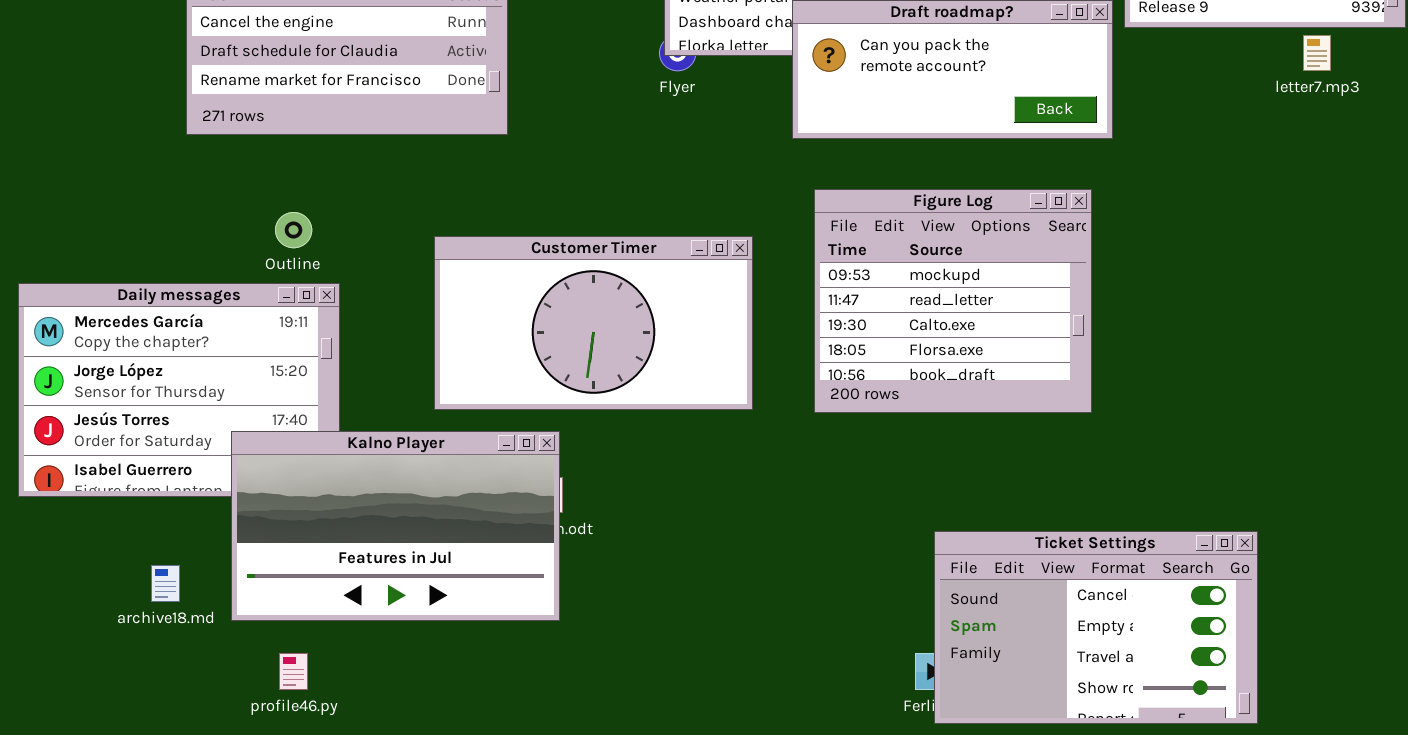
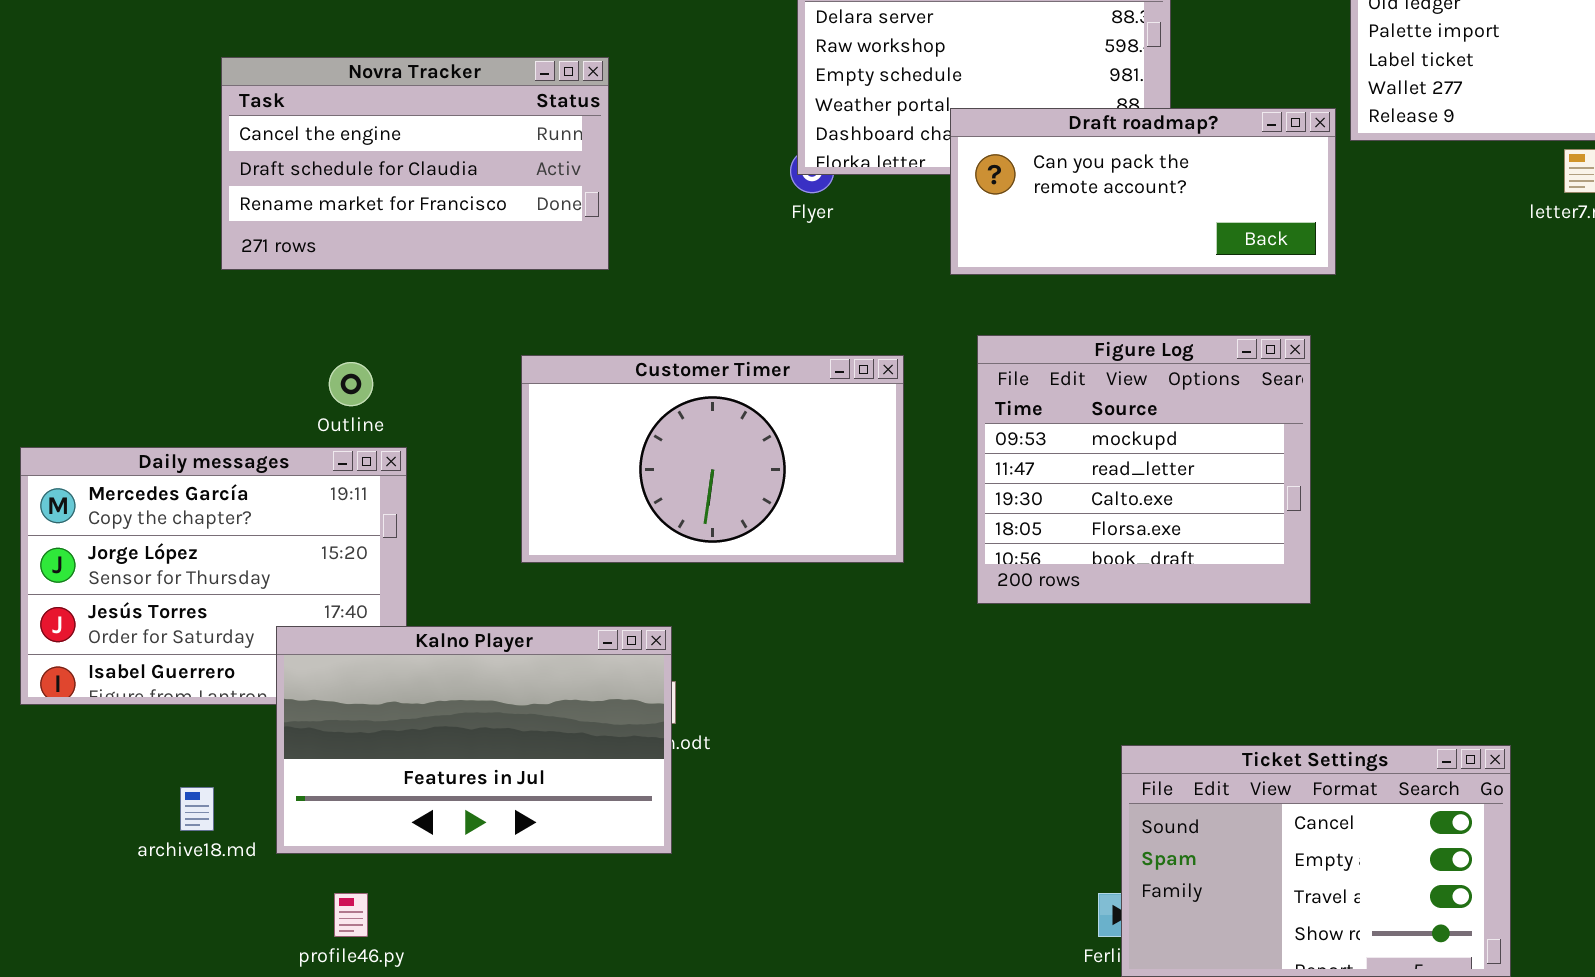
Customer Timer: [434,236,753,410] -> [521,355,904,563], moved

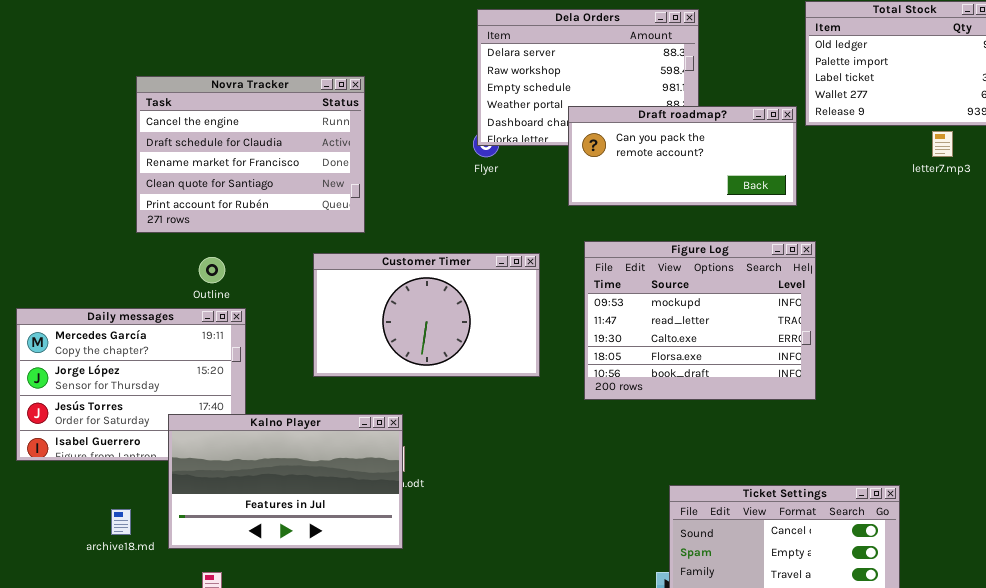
Novra Tracker: [221,57,609,270] -> [136,76,365,233], resized
Figure Log: [977,335,1311,604] -> [584,241,816,400], resized

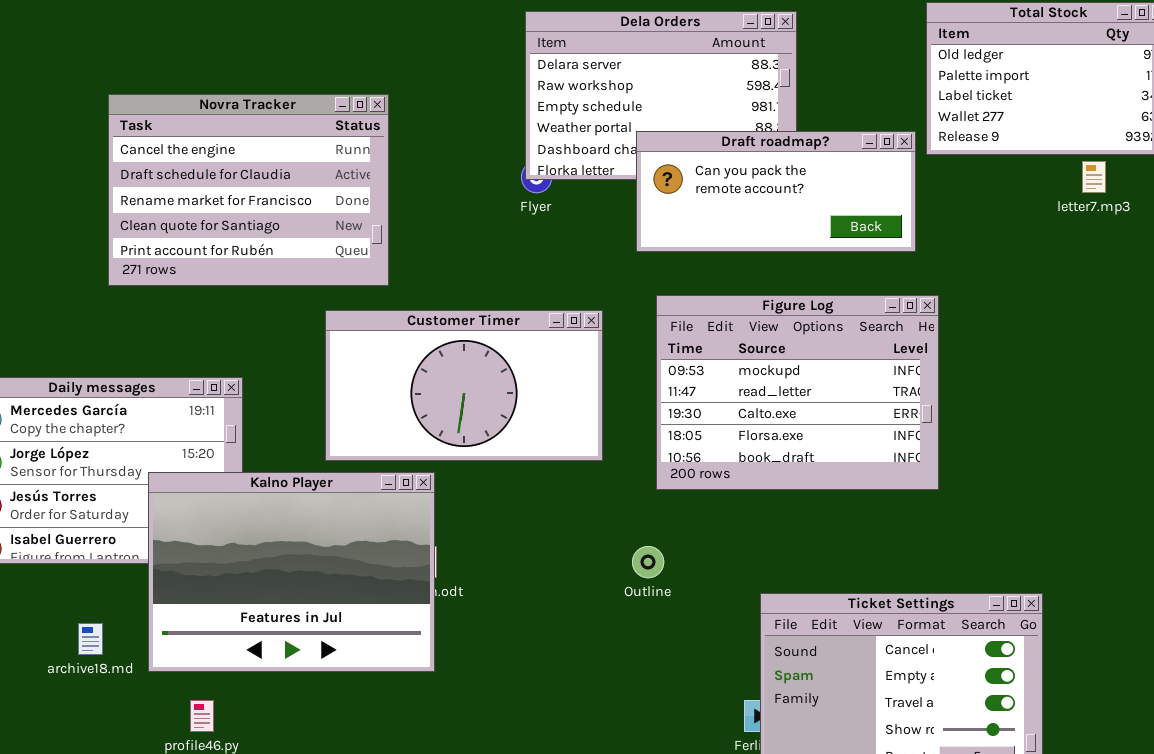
Outline: [199,257,225,283] -> [632,546,664,578], moved
Kalno Player: [168,414,403,549] -> [148,472,435,672], resized

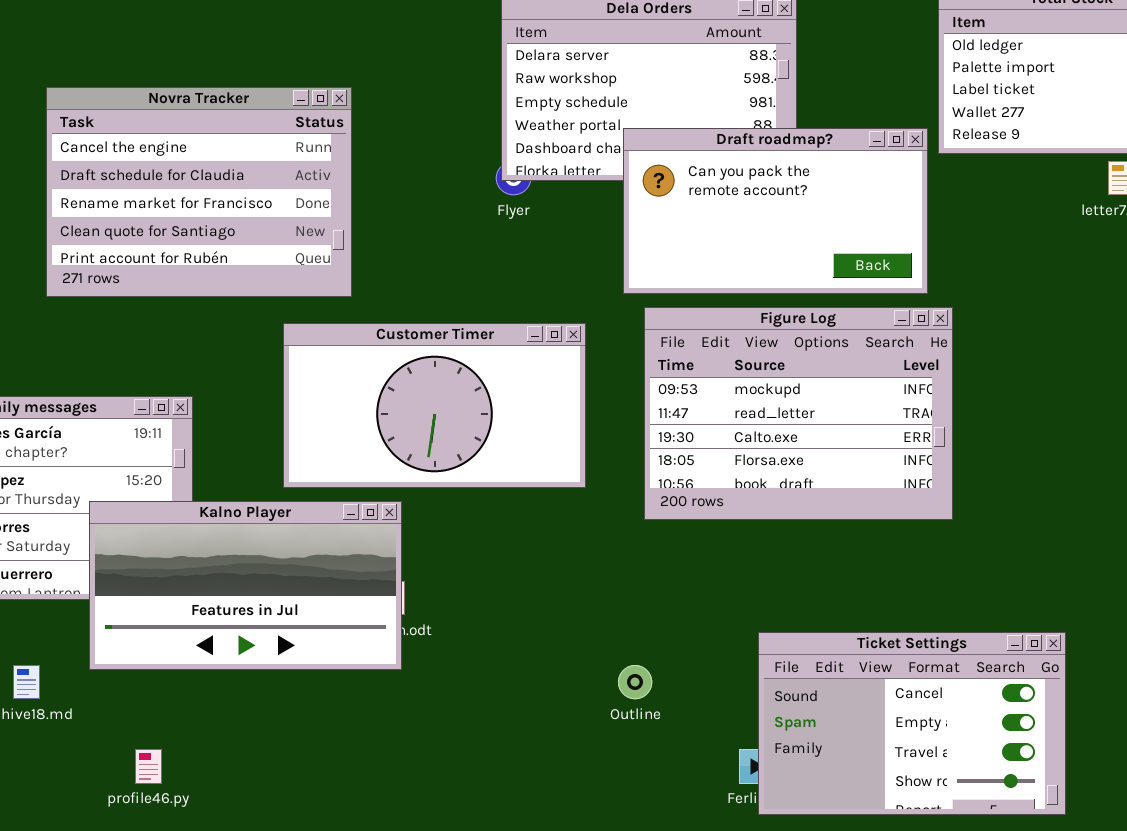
Draft roadmap?: [636,131,916,252] -> [623,128,928,294], resized
Kalno Player: [148,472,435,672] -> [89,501,402,670], resized
Outline: [632,546,664,578] -> [618,665,652,699], moved

